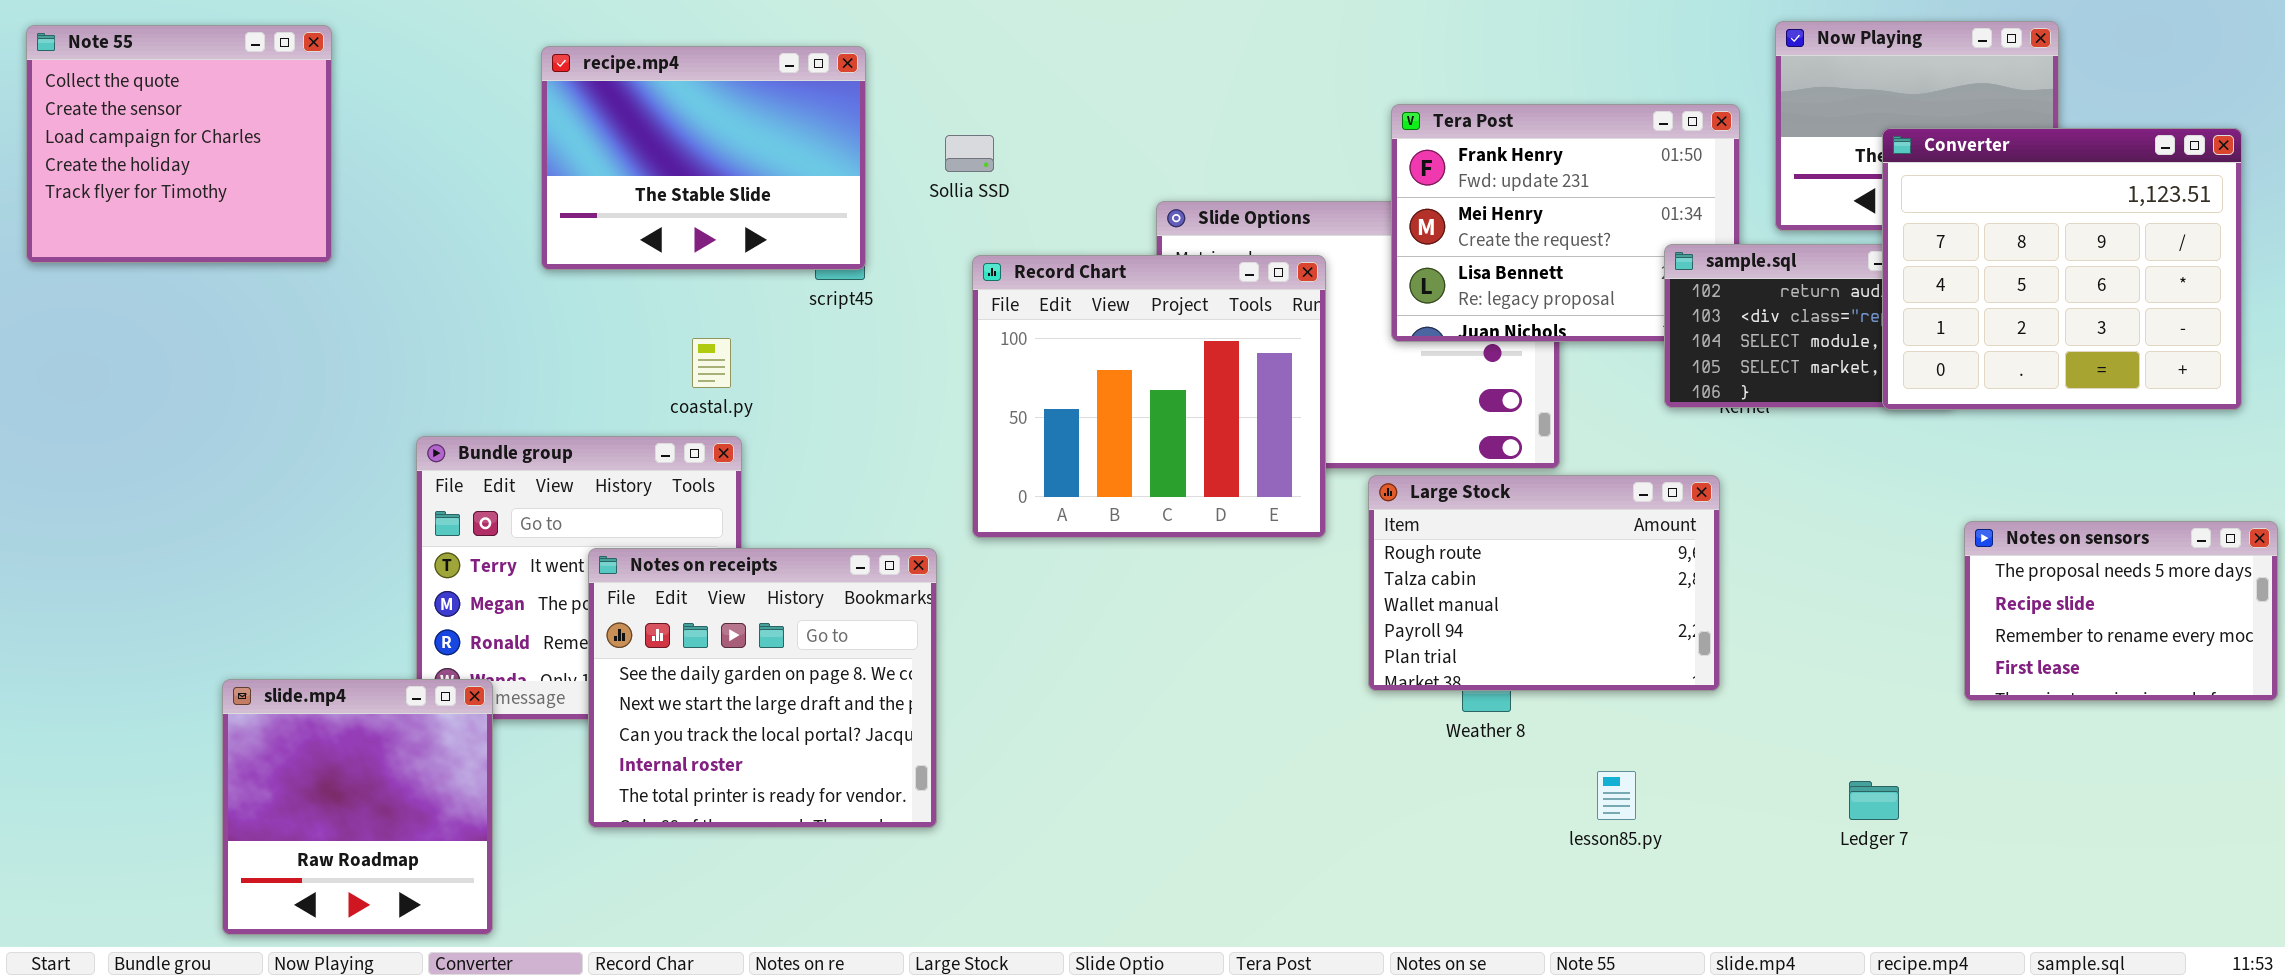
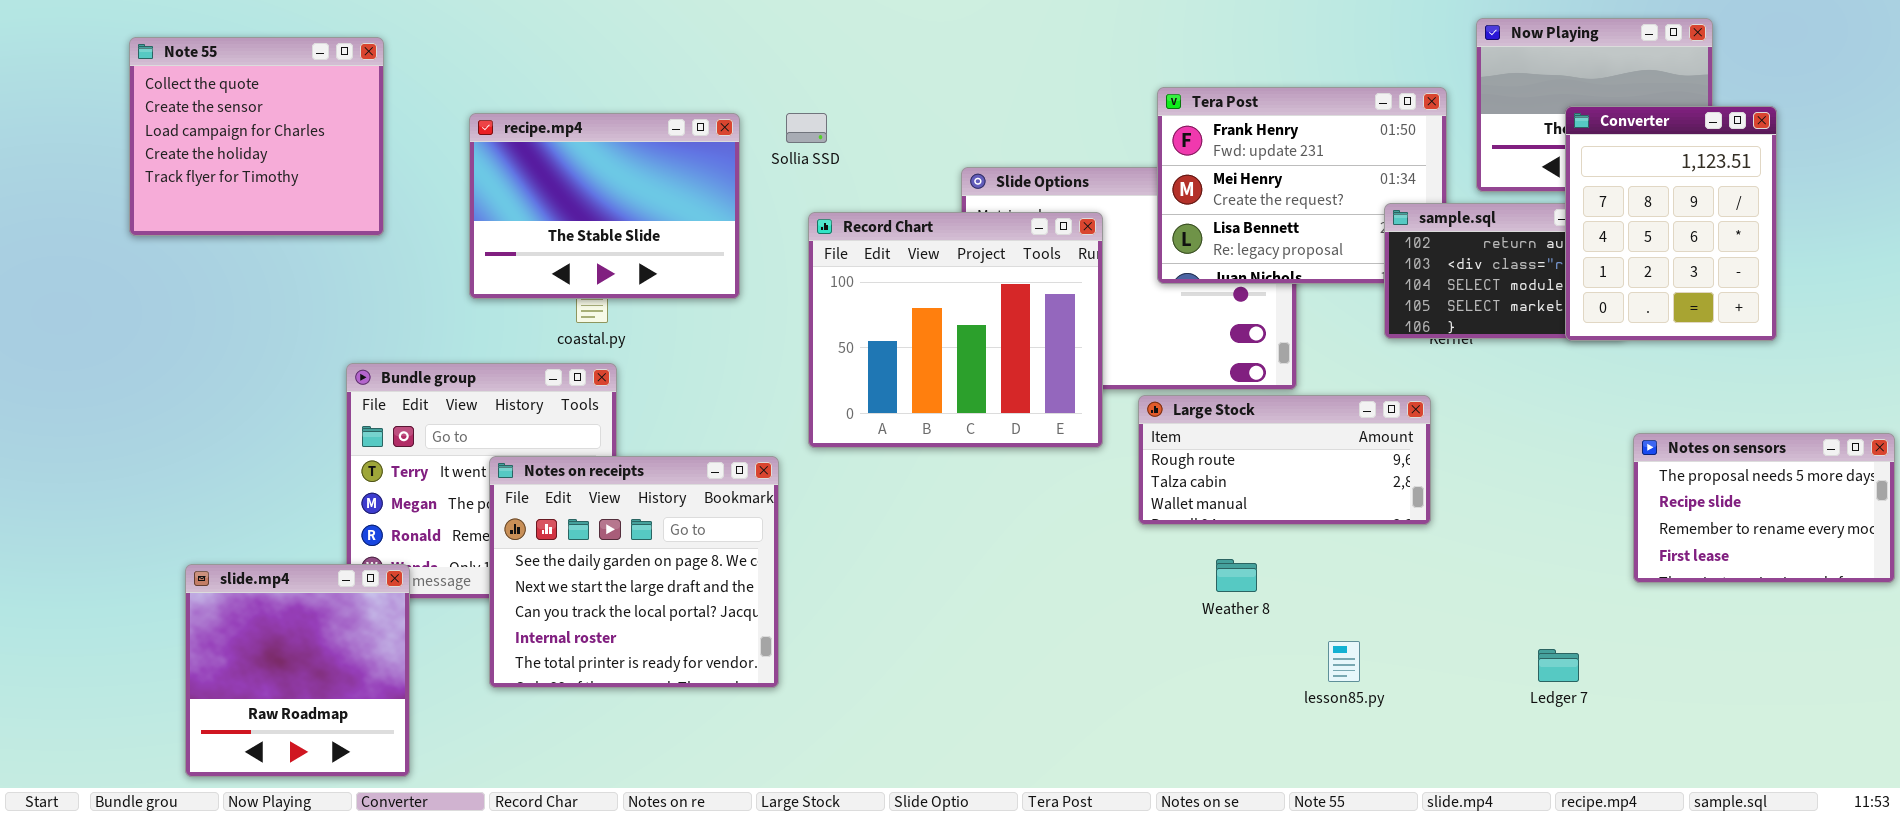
Note 55: [26,25,332,263] -> [129,37,384,236], moved
recipe.mp4: [541,46,866,270] -> [469,113,740,299], moved
Converter: [1882,128,2242,410] -> [1565,106,1777,341], resized
Large Stock: [1368,475,1720,691] -> [1138,395,1431,525], resized

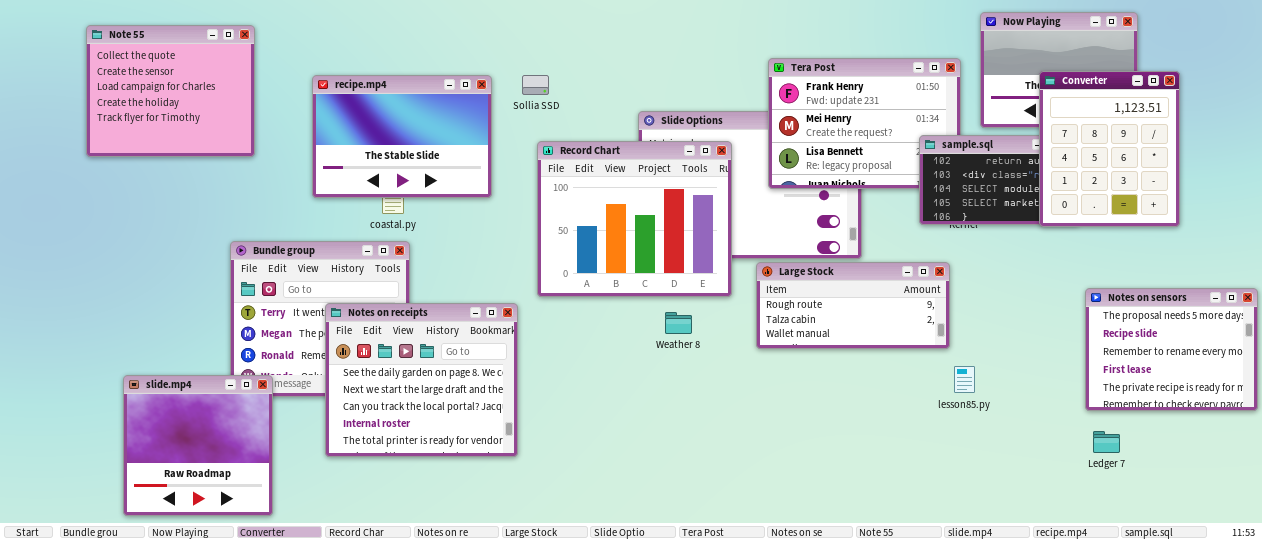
Notes on sensors: [1633,433,1895,583] -> [1085,288,1258,411], resized
Weather 8: [1216,559,1257,592] -> [665,312,692,334], moved
lesson85.py: [1328,641,1360,682] -> [954,366,975,393], moved
Ledger 7: [1538,649,1579,682] -> [1093,431,1120,453], moved

